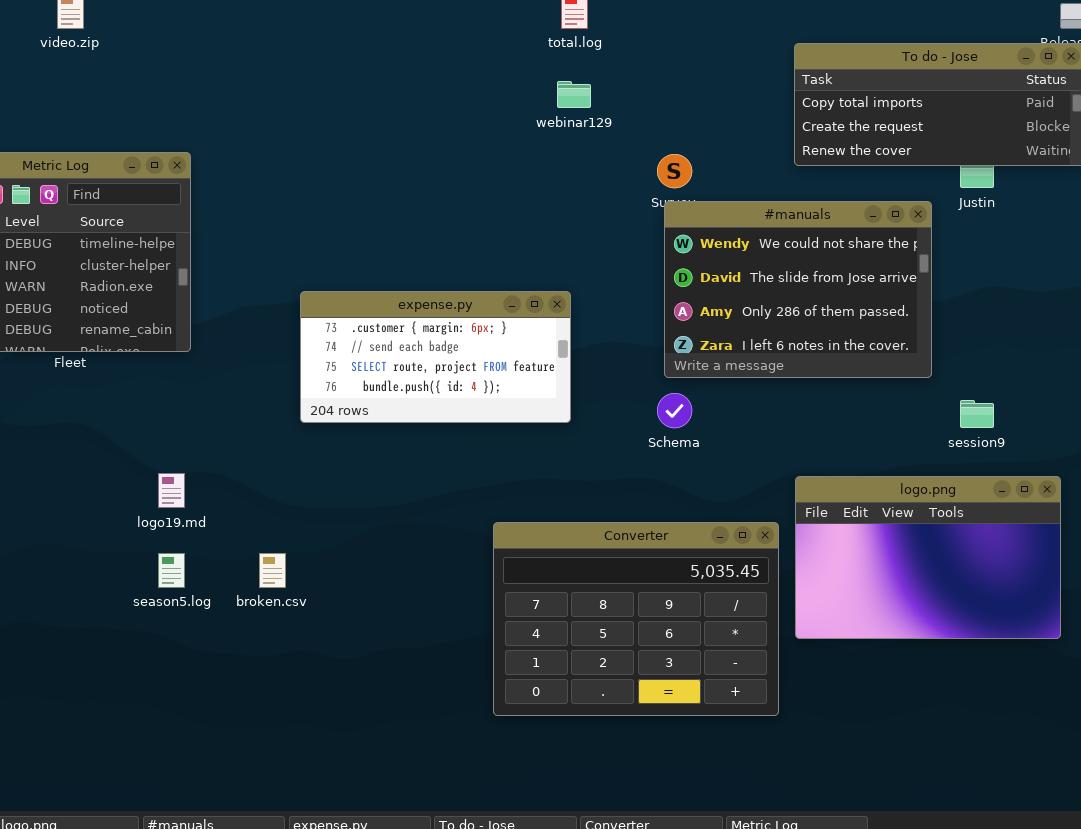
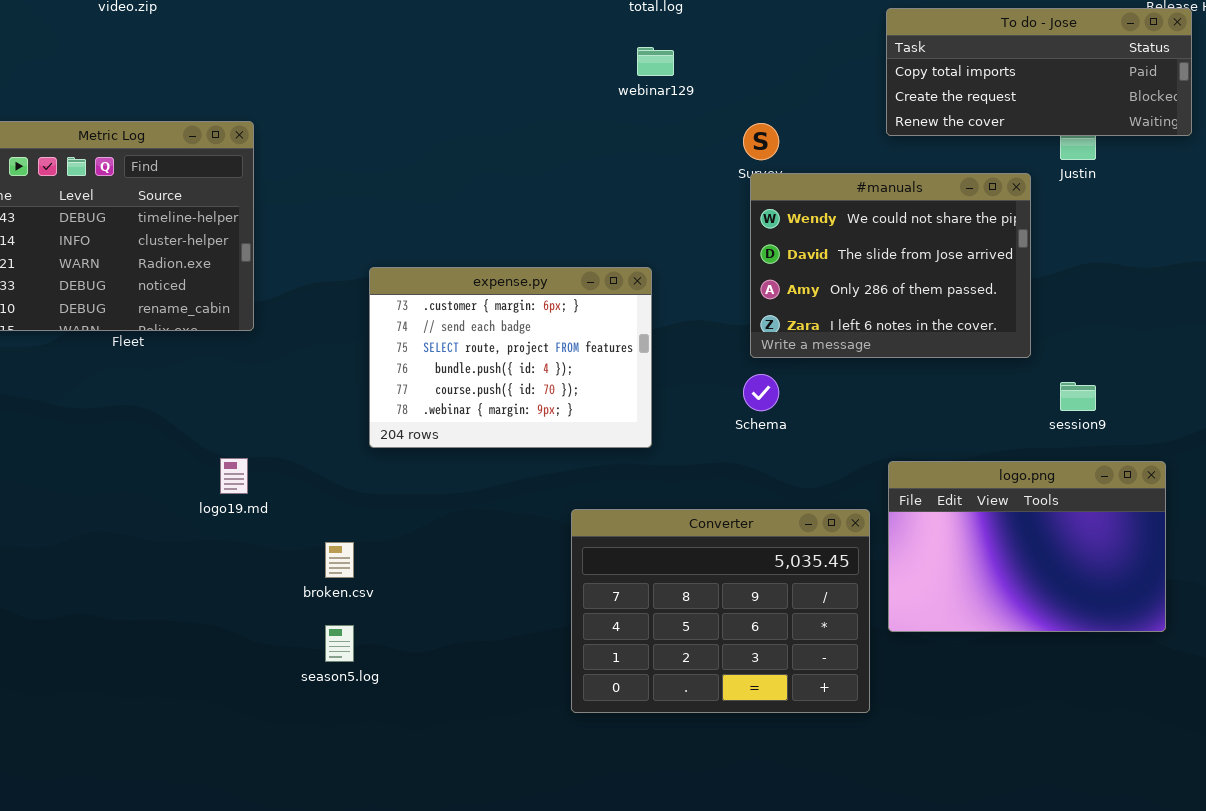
expense.py: [300,291,571,423] -> [369,267,652,448], resized
season5.log: [158,553,185,588] -> [325,625,354,662], moved

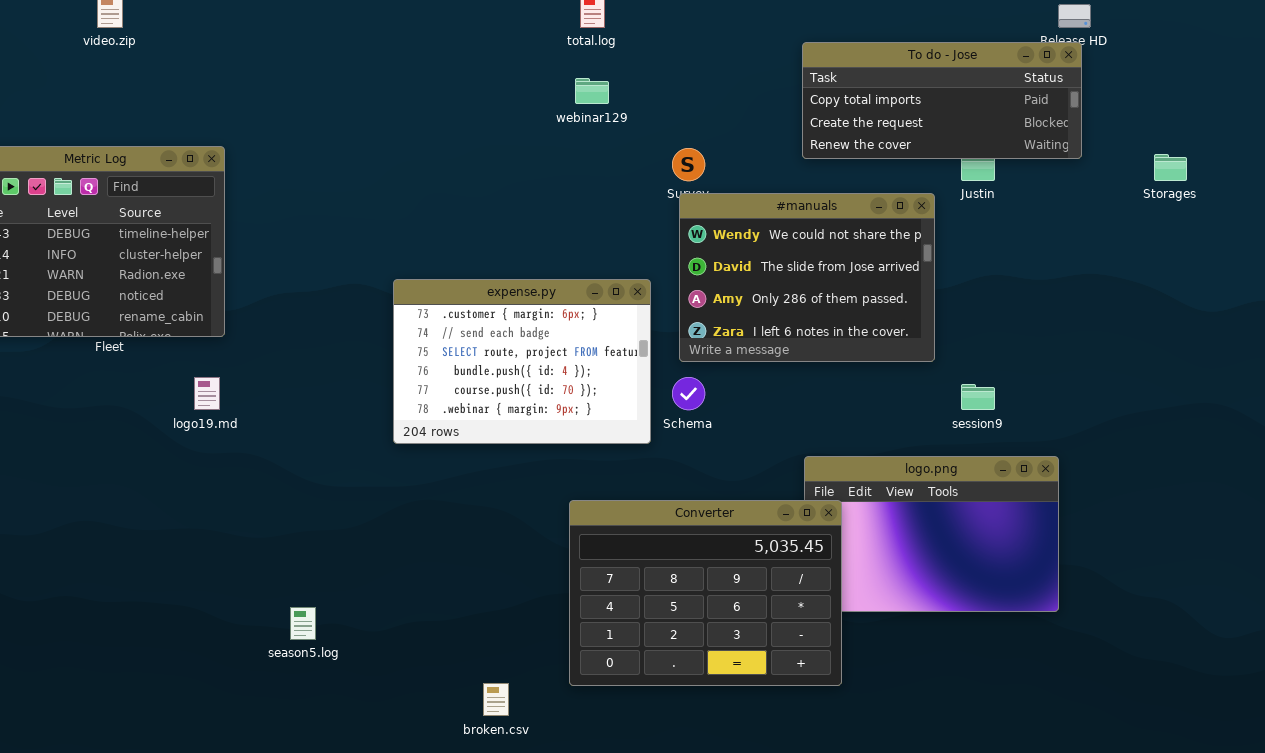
expense.py: [369,267,652,448] -> [393,279,651,444], moved
logo19.md: [220,458,248,494] -> [194,377,220,410], moved
Converter: [571,509,870,713] -> [569,500,842,686], moved
broken.csv: [325,542,354,578] -> [483,683,509,716], moved

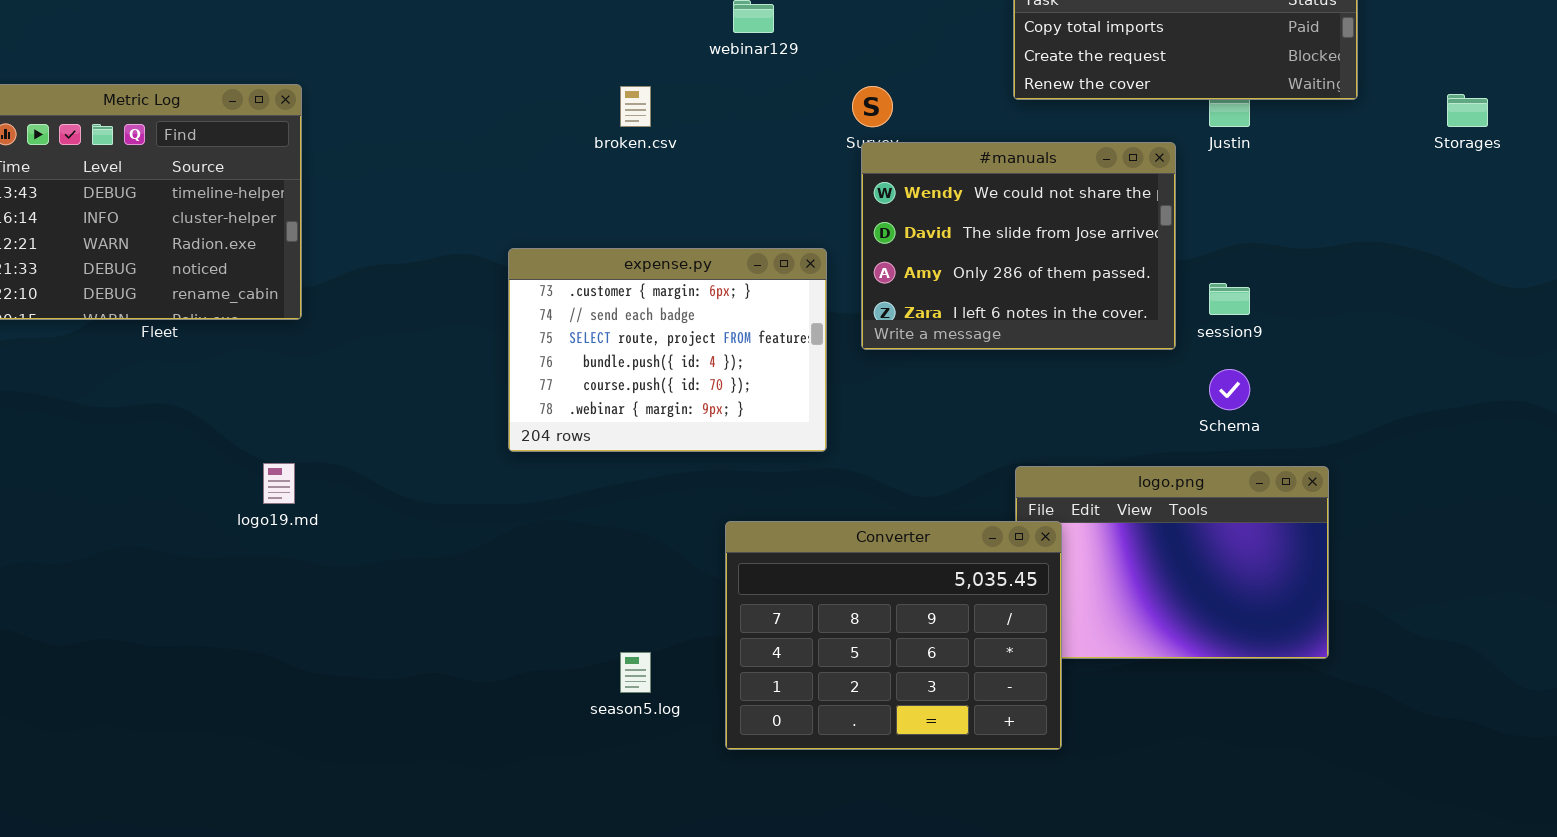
logo19.md: [194,377,220,410] -> [263,463,295,504], moved
Schema: [672,377,705,410] -> [1209,369,1250,410], moved
session9: [961,384,995,410] -> [1209,283,1250,315], moved
season5.log: [290,607,316,640] -> [620,652,651,693], moved
broken.csv: [483,683,509,716] -> [620,86,651,127], moved

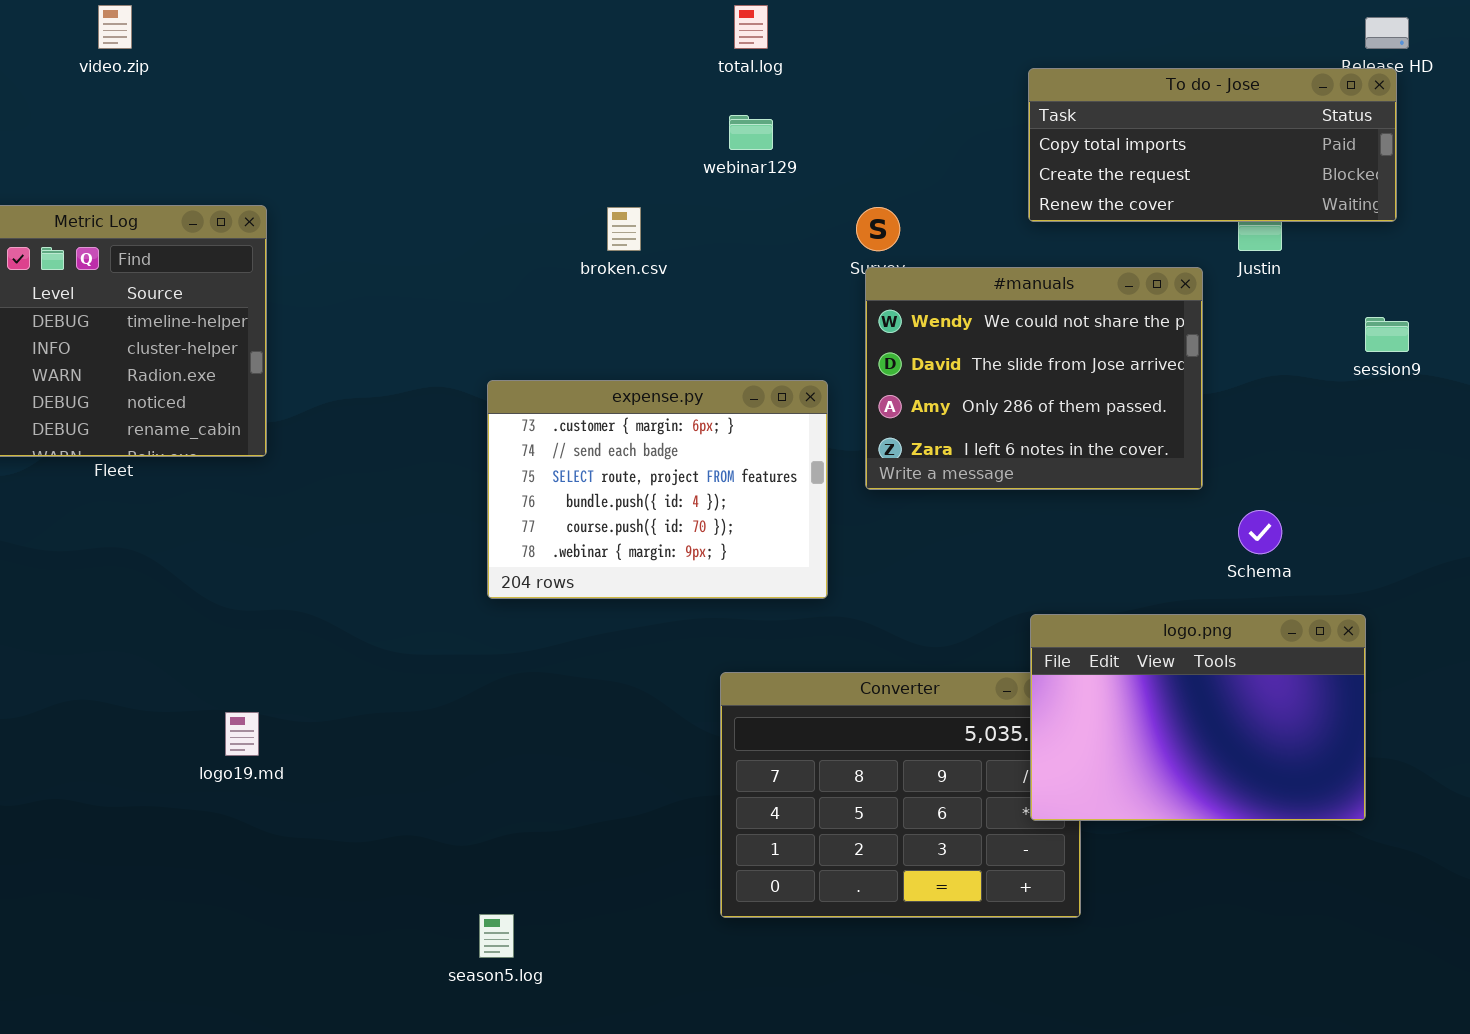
session9: [1209,283,1250,315] -> [1365,317,1409,352], moved
logo19.md: [263,463,295,504] -> [225,712,259,756], moved
logo.png: [1015,466,1329,659] -> [1030,614,1366,821], raised
season5.log: [620,652,651,693] -> [479,914,514,958], moved

